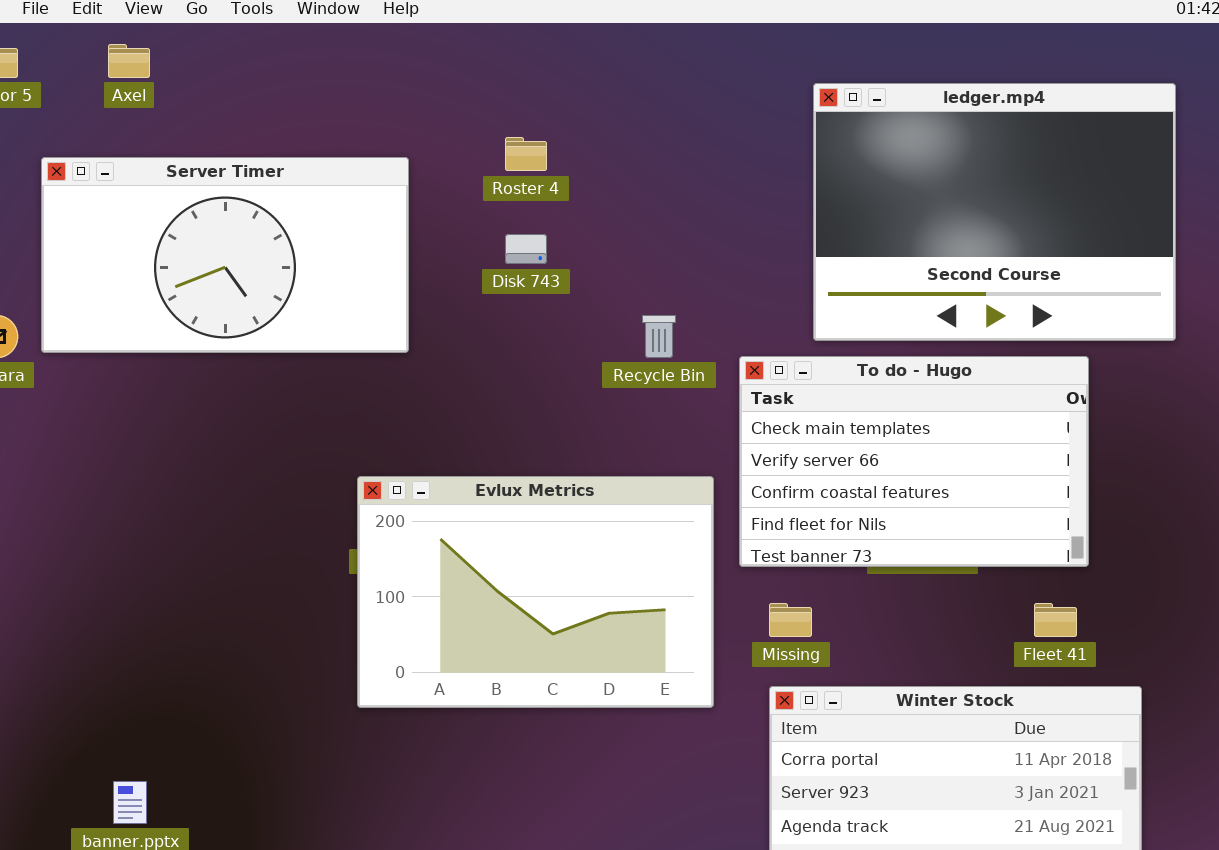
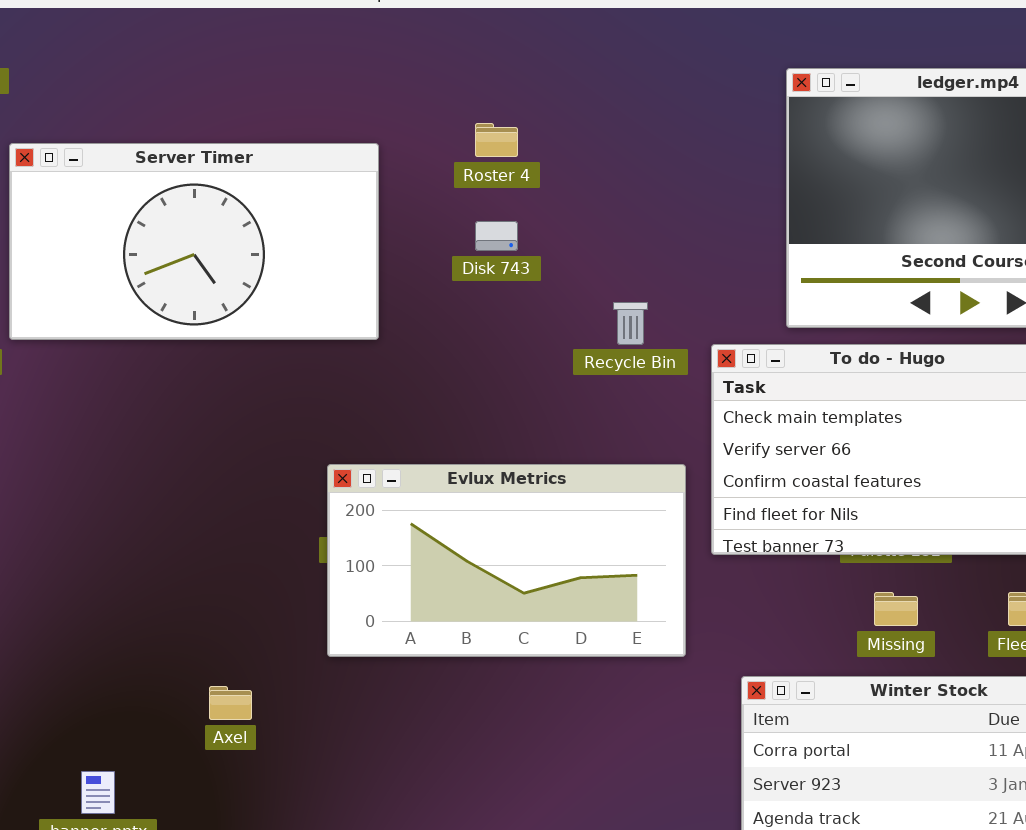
Axel: [108,44,150,78] -> [209,686,252,720], moved
Evlux Metrics: [357,476,714,708] -> [327,464,686,657], resized
Missing: [769,603,812,637] -> [874,592,918,626], moved

